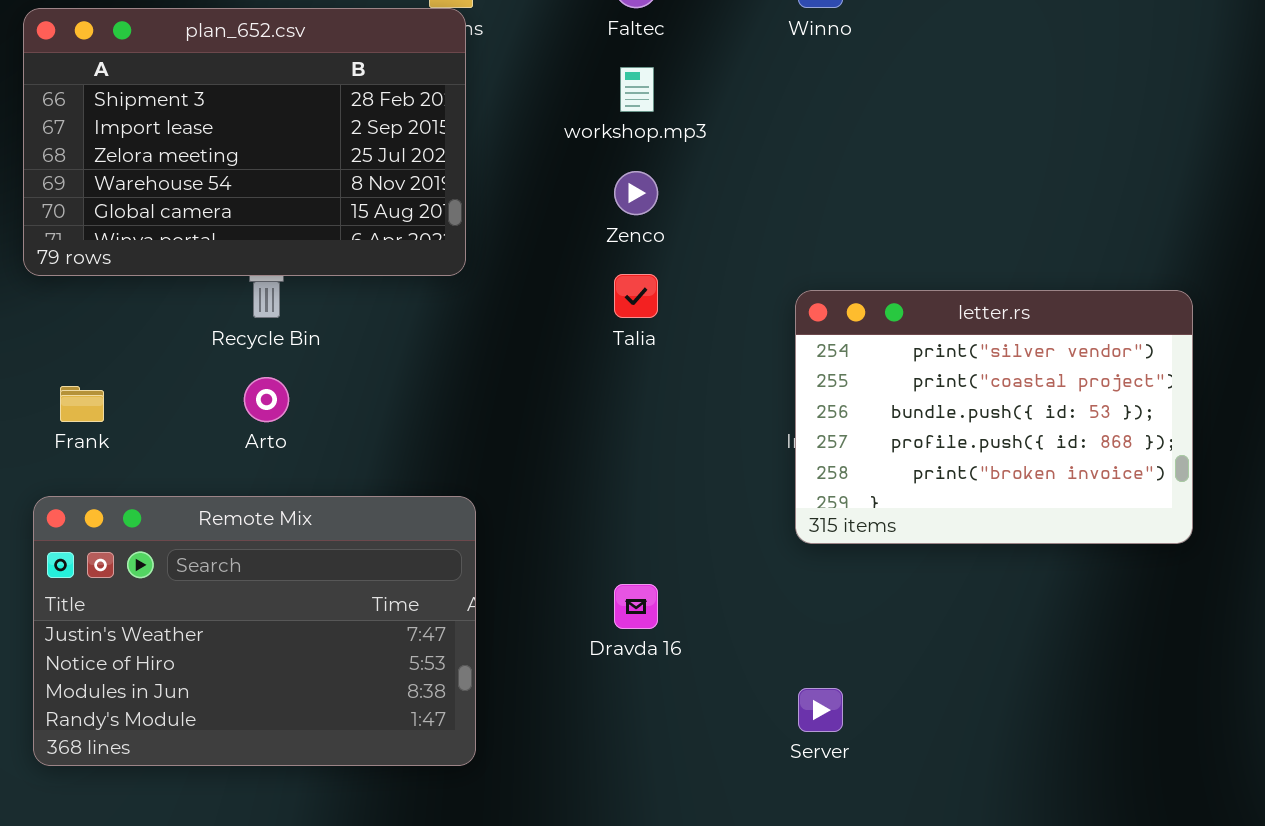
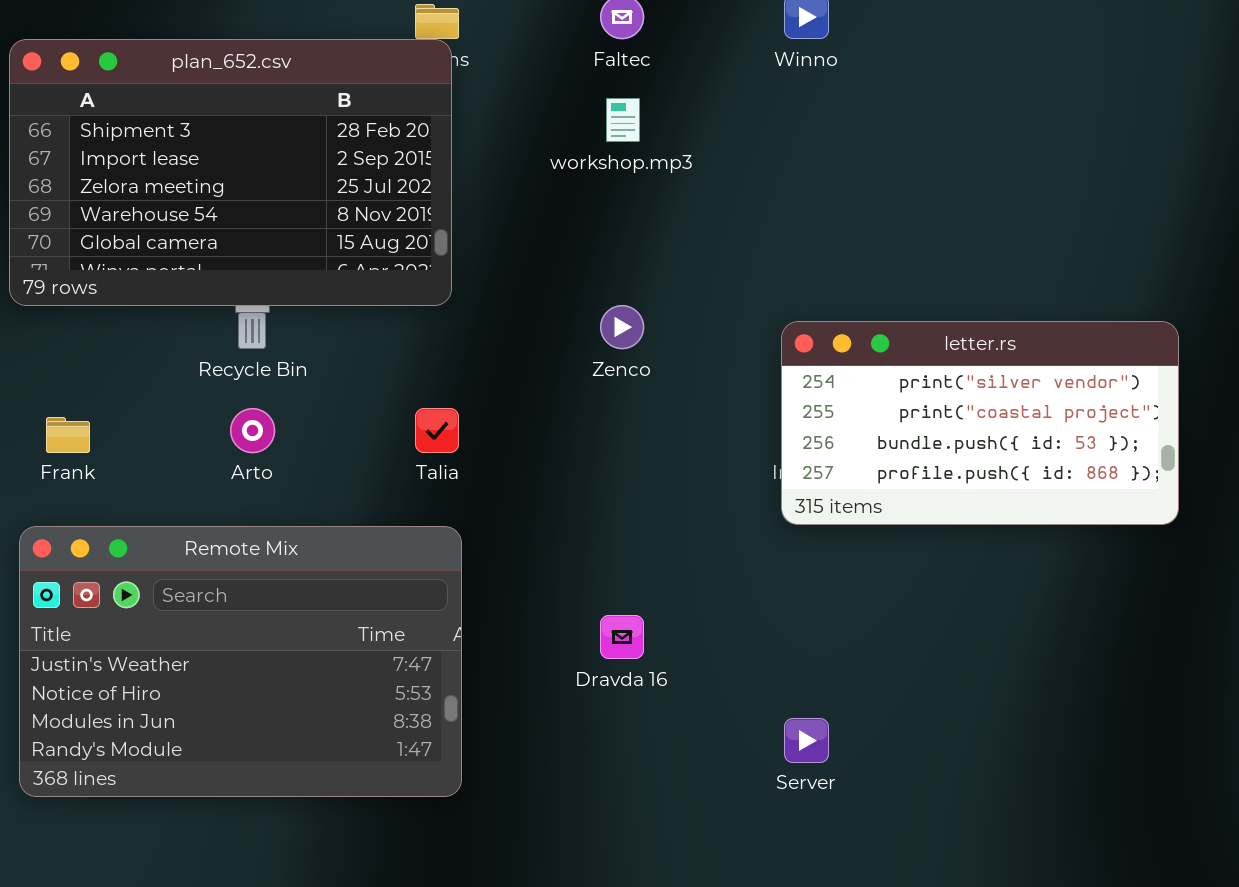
Zenco: [614,171,658,215] -> [600,305,644,349], moved
Talia: [614,274,658,318] -> [415,408,459,453], moved
letter.rs: [795,290,1193,544] -> [781,321,1179,525], resized

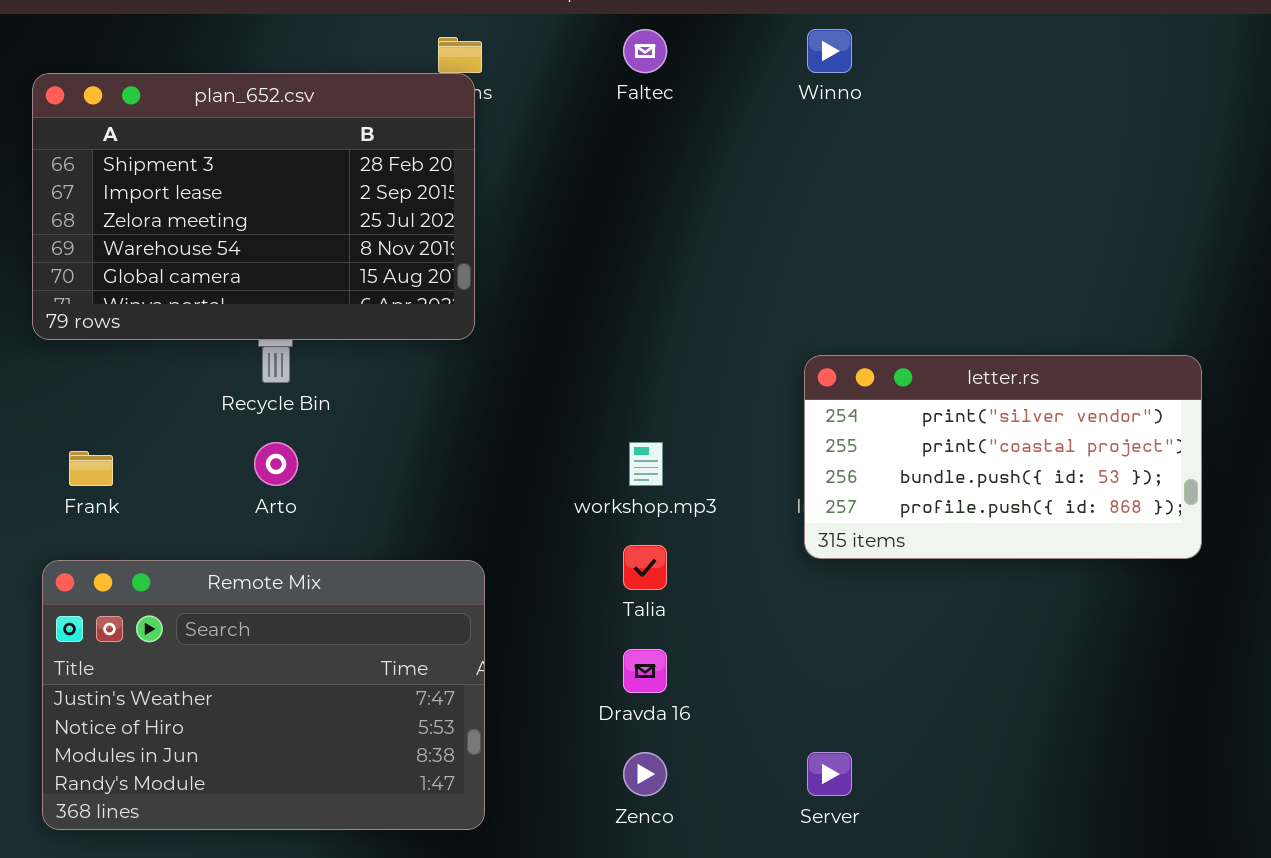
workshop.mp3: [606,98,640,142] -> [629,442,663,486], moved
Zenco: [600,305,644,349] -> [623,752,667,796], moved
Talia: [415,408,459,453] -> [623,545,667,590], moved

